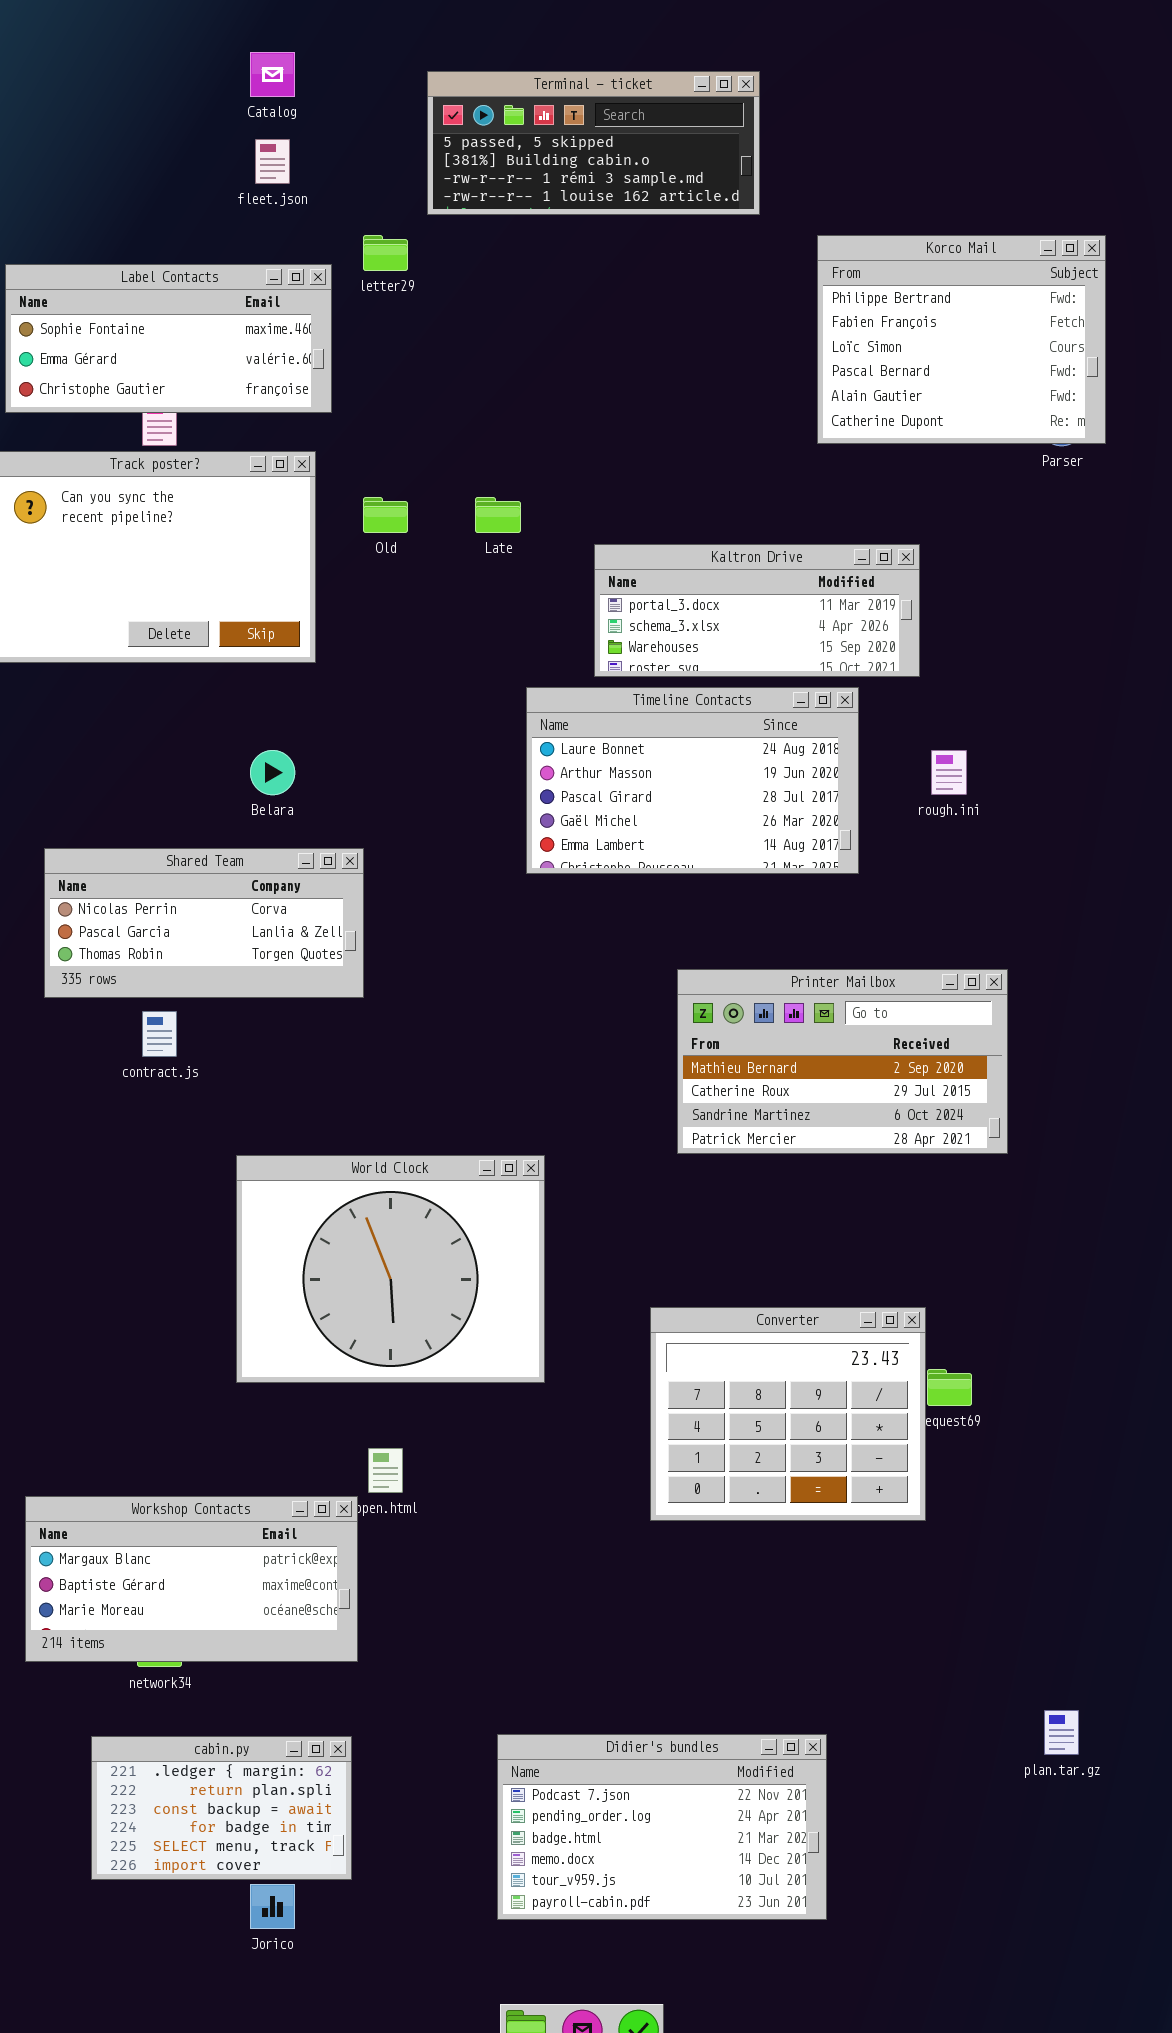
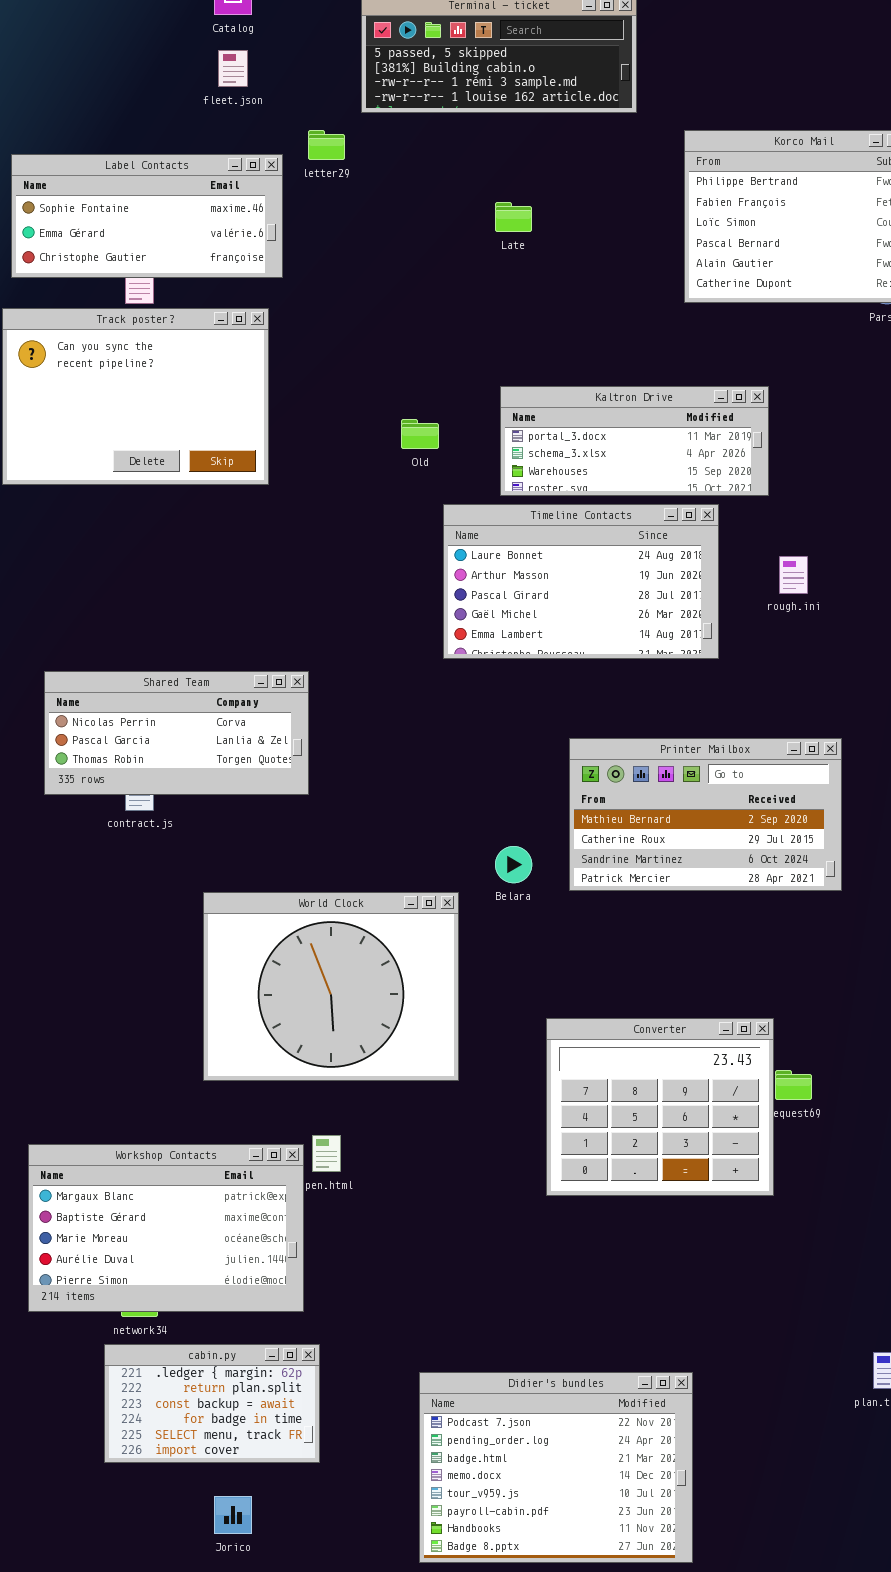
Old: [363,497,408,533] -> [401,419,439,449], moved
Late: [475,497,521,533] -> [495,202,532,232], moved
Belara: [250,750,295,795] -> [495,846,532,883], moved
Shared Team: [44,848,364,998] -> [44,671,309,795], moved
Workshop Contacts: [25,1496,358,1662] -> [28,1144,304,1312], resized
Didier's bundles: [497,1734,827,1920] -> [419,1372,693,1563], resized
cabin.py: [91,1736,352,1880] -> [104,1344,320,1463], moved

